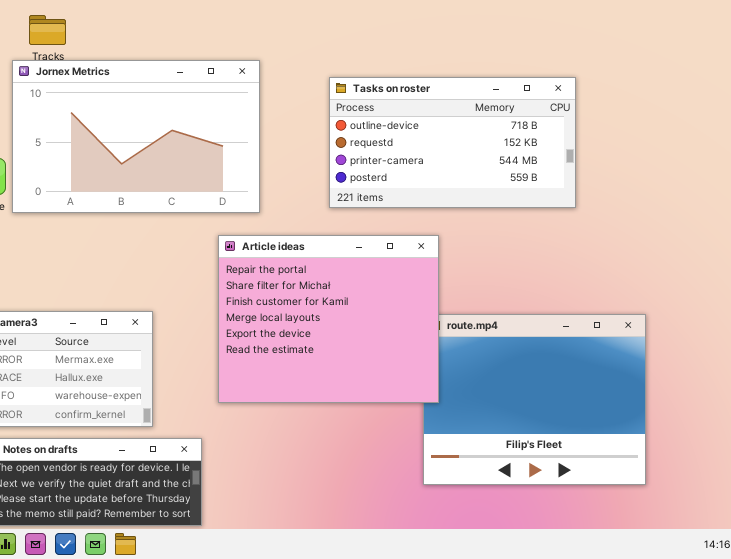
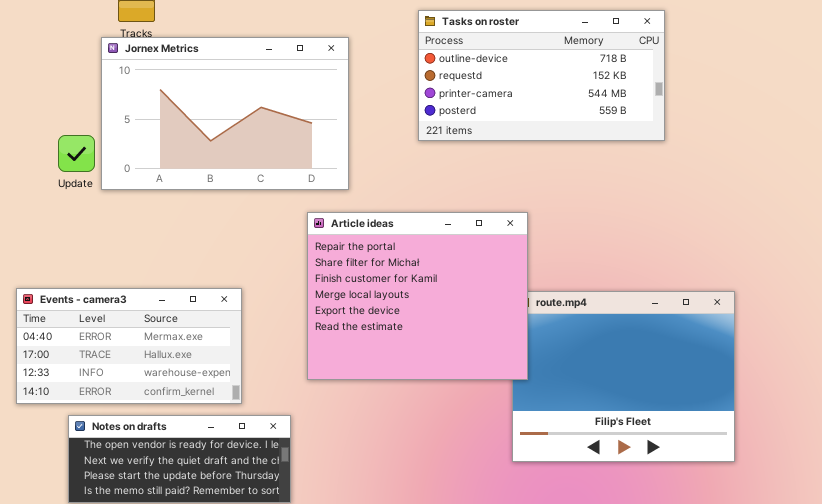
Tasks on roster: [329,77,576,208] -> [418,10,665,141], moved

